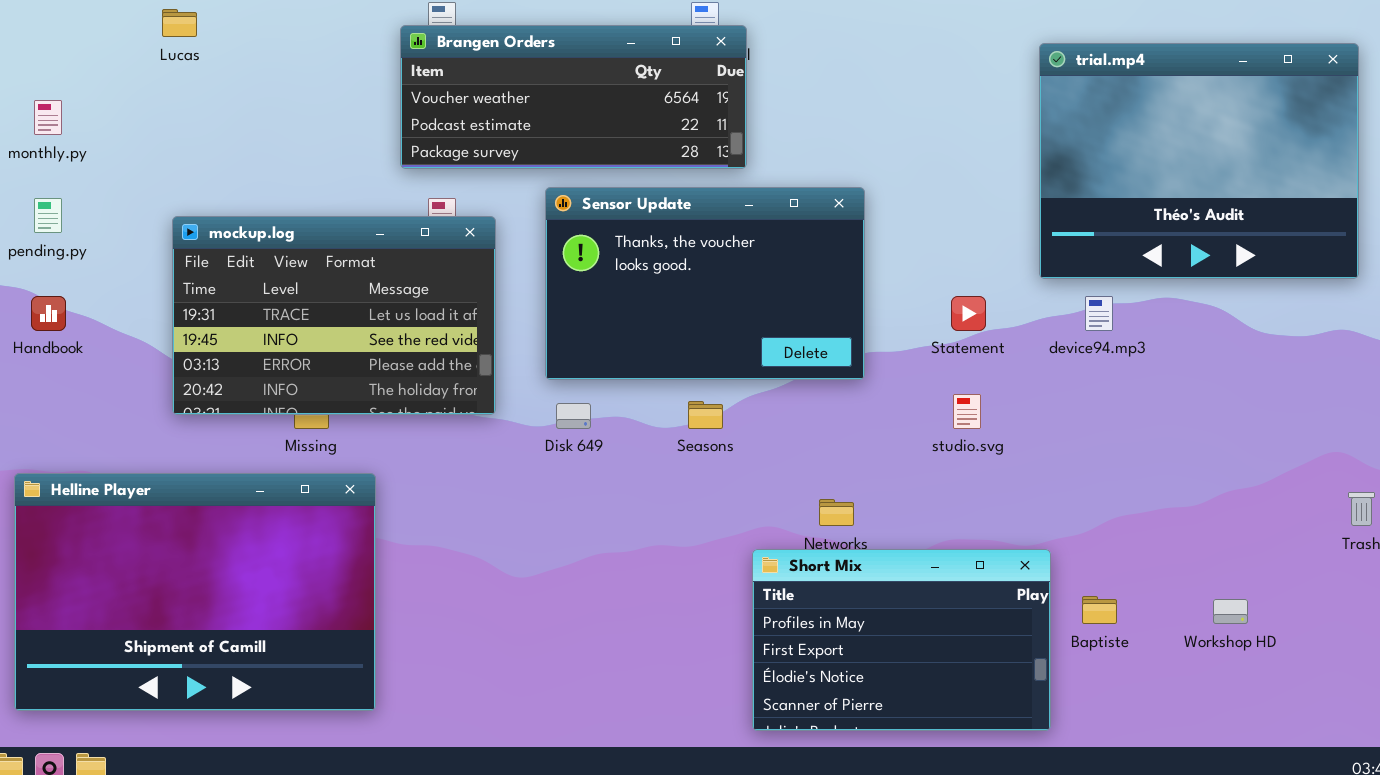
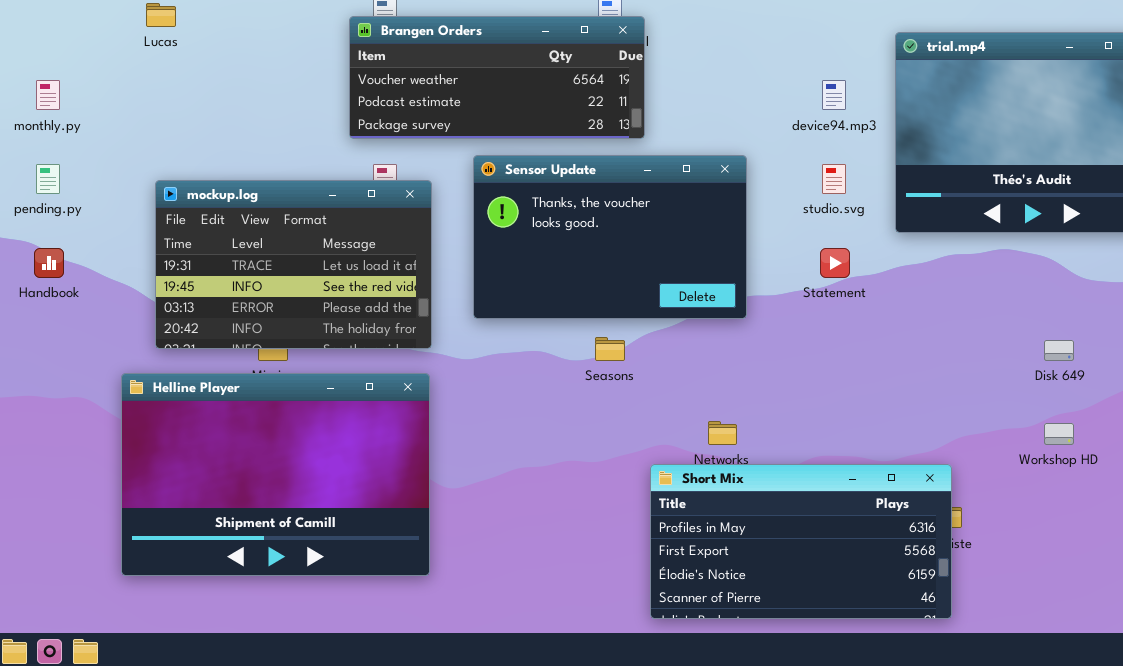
device94.mp3: [1085,296,1113,331] -> [822,80,846,110], moved
studio.svg: [953,394,981,429] -> [822,164,846,194], moved
Disk 649: [556,403,591,429] -> [1044,340,1074,361], moved
Helline Player: [14,473,376,711] -> [121,373,430,576], moved
Short Mix: [752,549,1051,731] -> [650,464,952,619], resized
Workshop HD: [1213,599,1248,624] -> [1044,423,1074,445], moved

